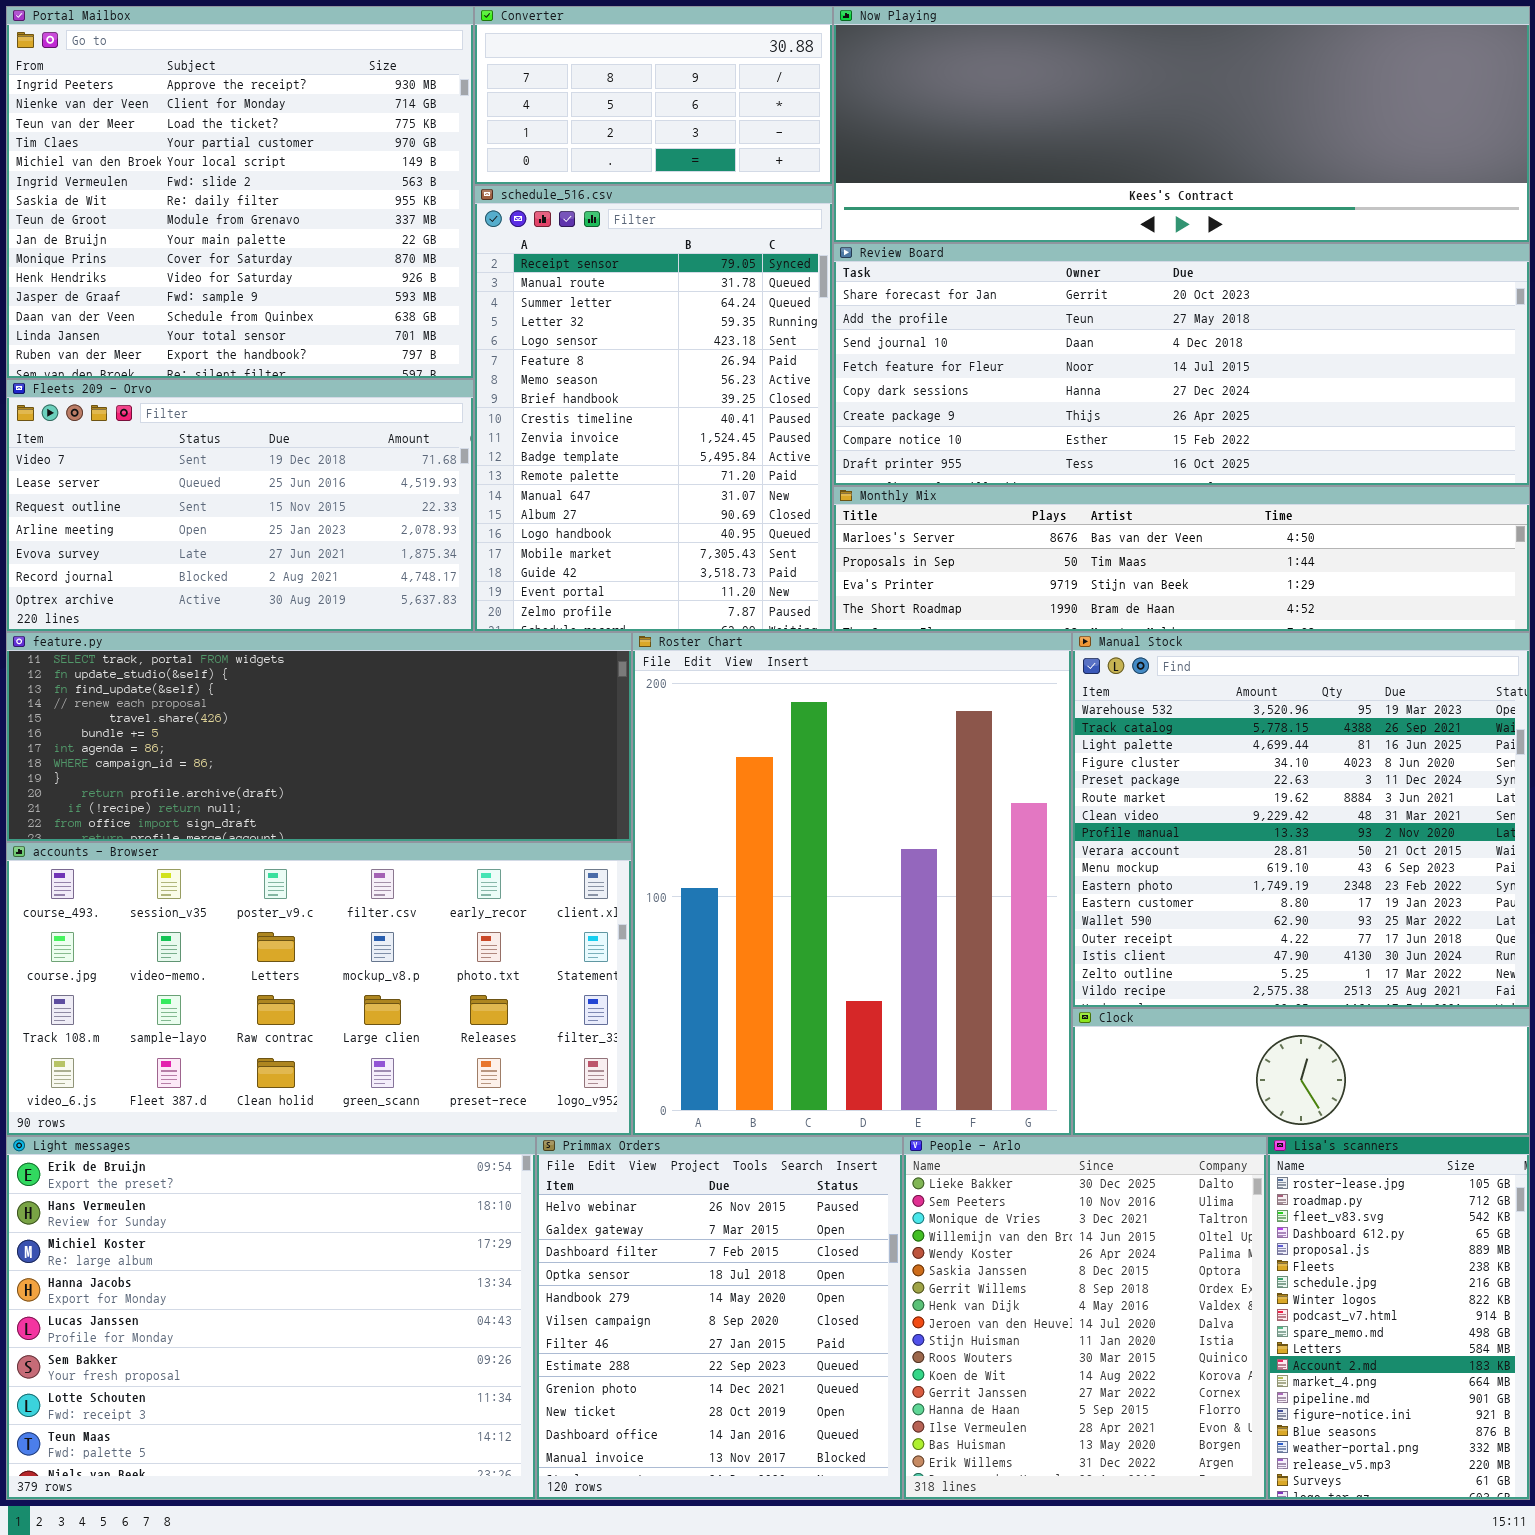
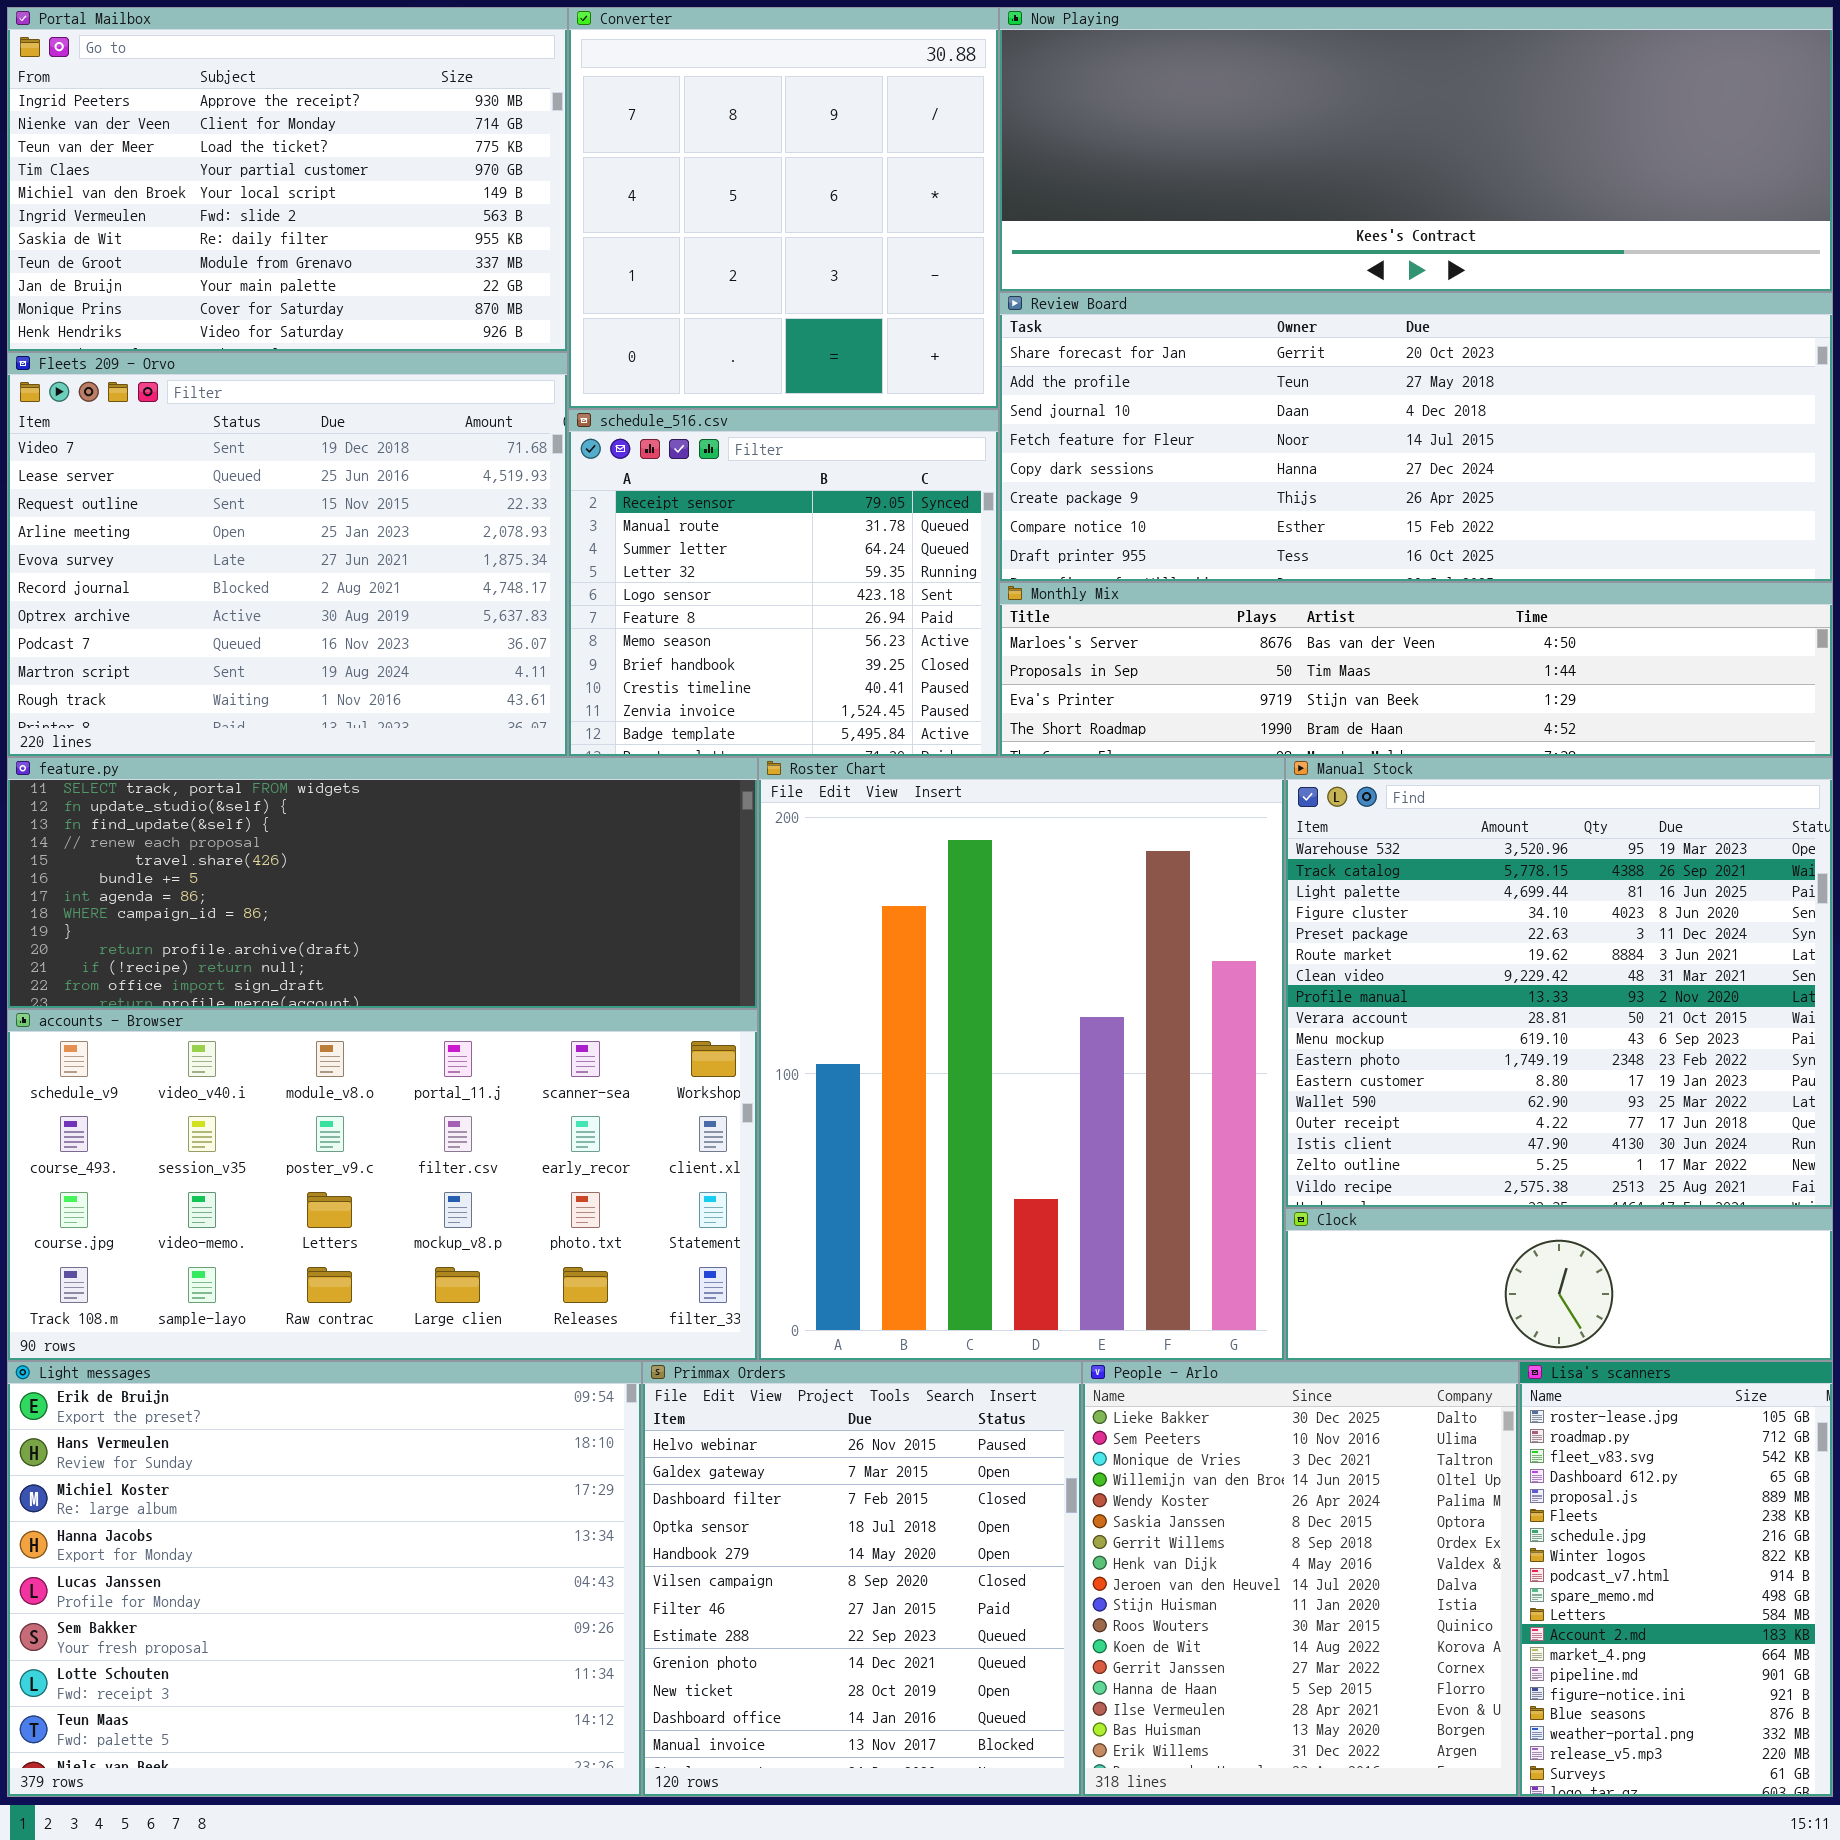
Portal Mailbox: [6,6,474,379] -> [7,7,568,352], resized
Converter: [474,6,833,185] -> [568,7,999,409], resized
schedule_516.csv: [474,185,833,632] -> [568,409,999,757], resized
Fleets 209 - Orvo: [6,379,474,632] -> [7,352,568,757], resized
accounts - Browser: [6,842,632,1136] -> [7,1009,758,1361], scrolled up 1 row

